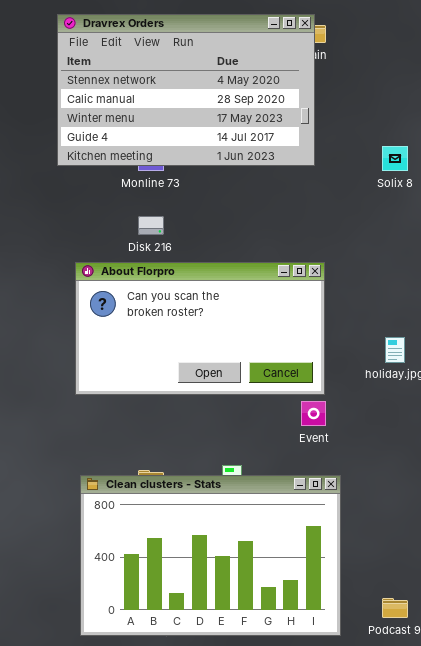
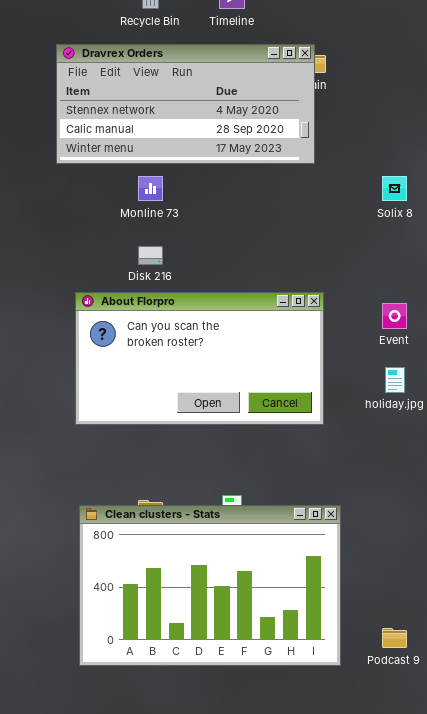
Dravrex Orders: [57,14,315,166] -> [56,44,315,164], resized
Event: [301,401,326,426] -> [382,303,407,329], moved

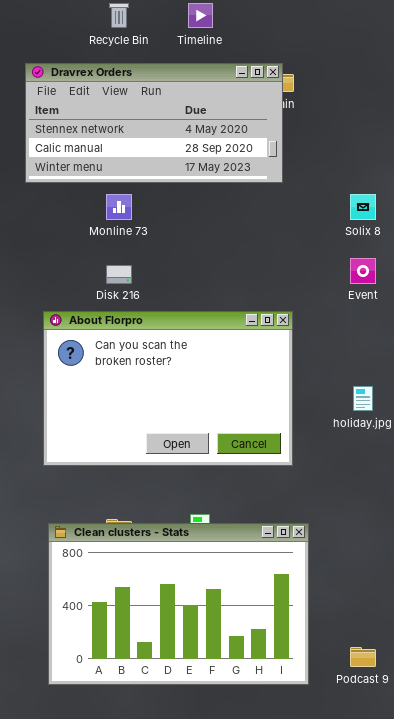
About Florpro: [75,292,324,425] -> [43,311,293,466], resized
Event: [382,303,407,329] -> [350,258,376,284], moved

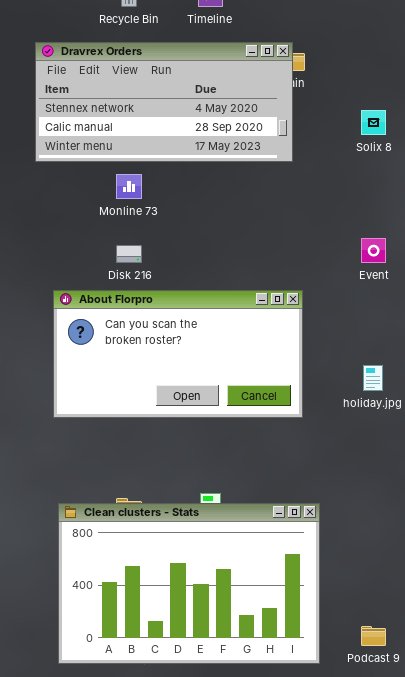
Solix 8: [350,194,376,220] -> [361,110,386,135], moved
About Florpro: [43,311,293,466] -> [53,290,303,418], resized

